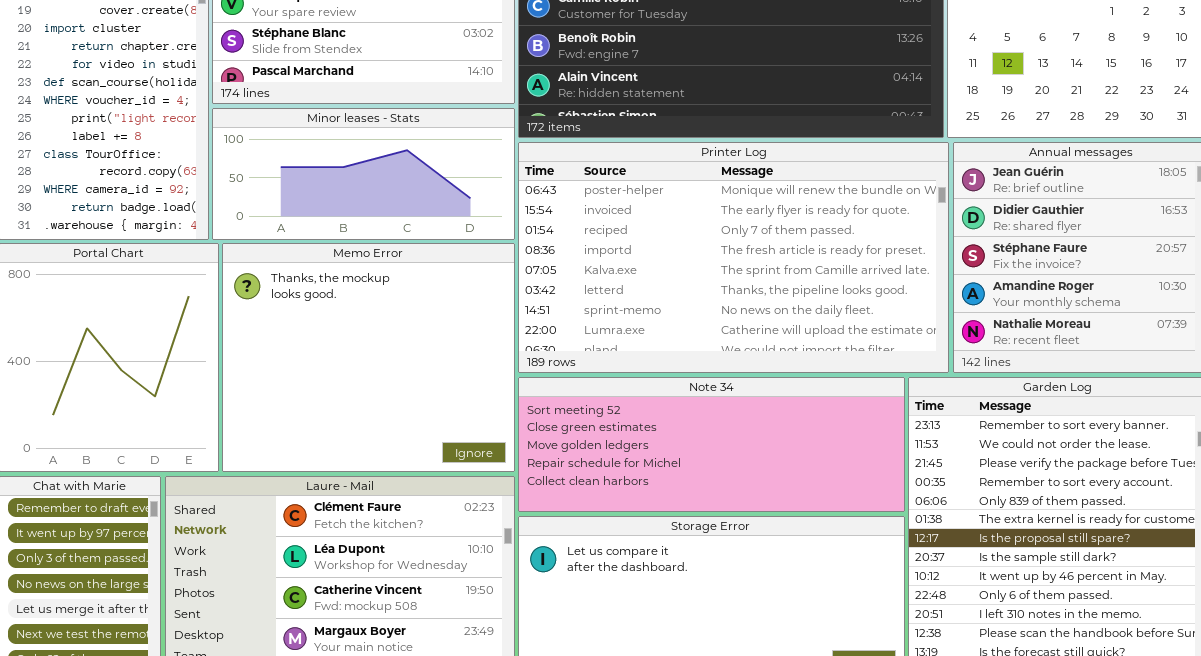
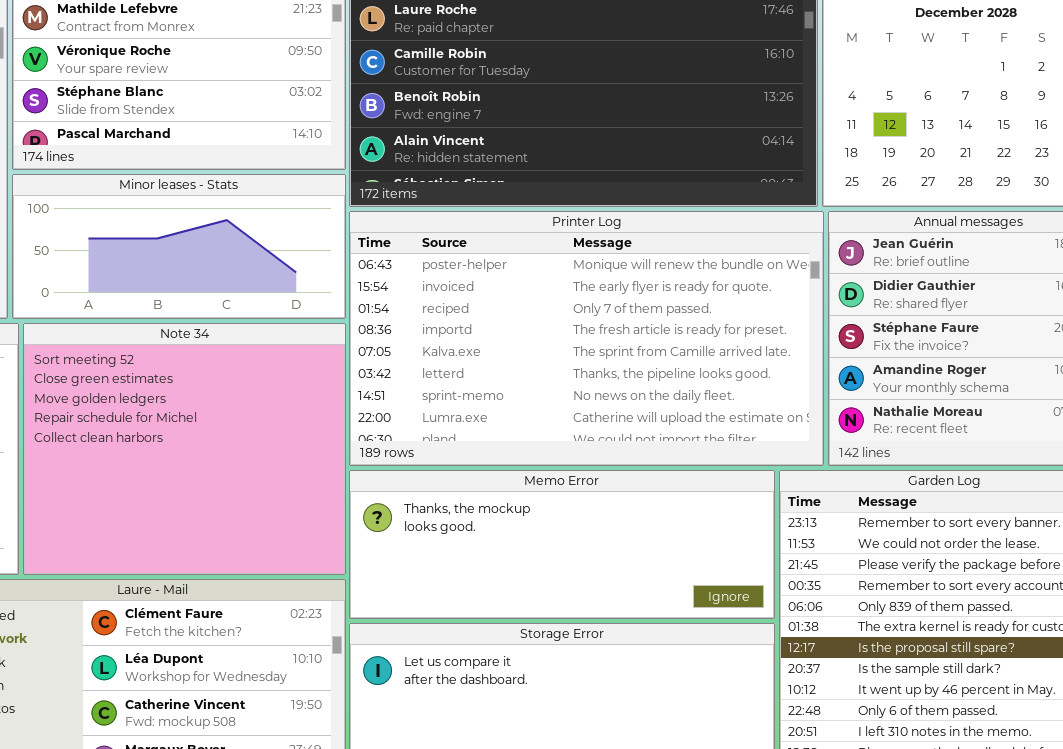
Memo Error: [222,243,515,472] -> [349,470,775,619], moved, resized
Note 34: [518,377,905,512] -> [23,323,346,575], moved, resized

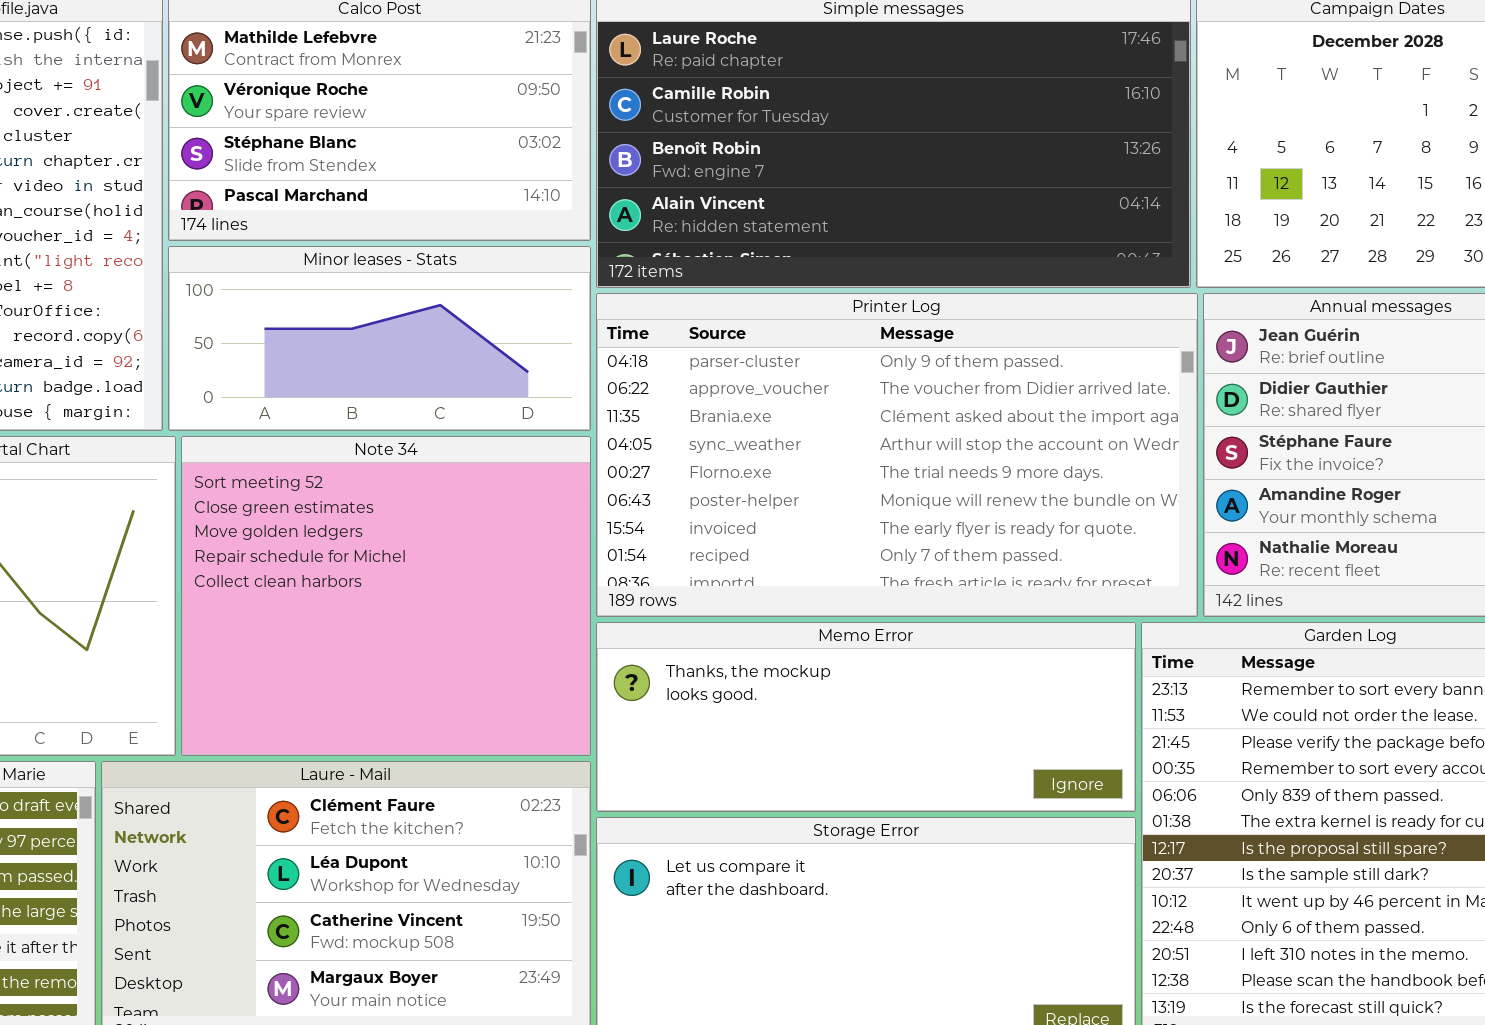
Printer Log: [349,211,824,466] -> [596,293,1198,617], scrolled up 5 rows

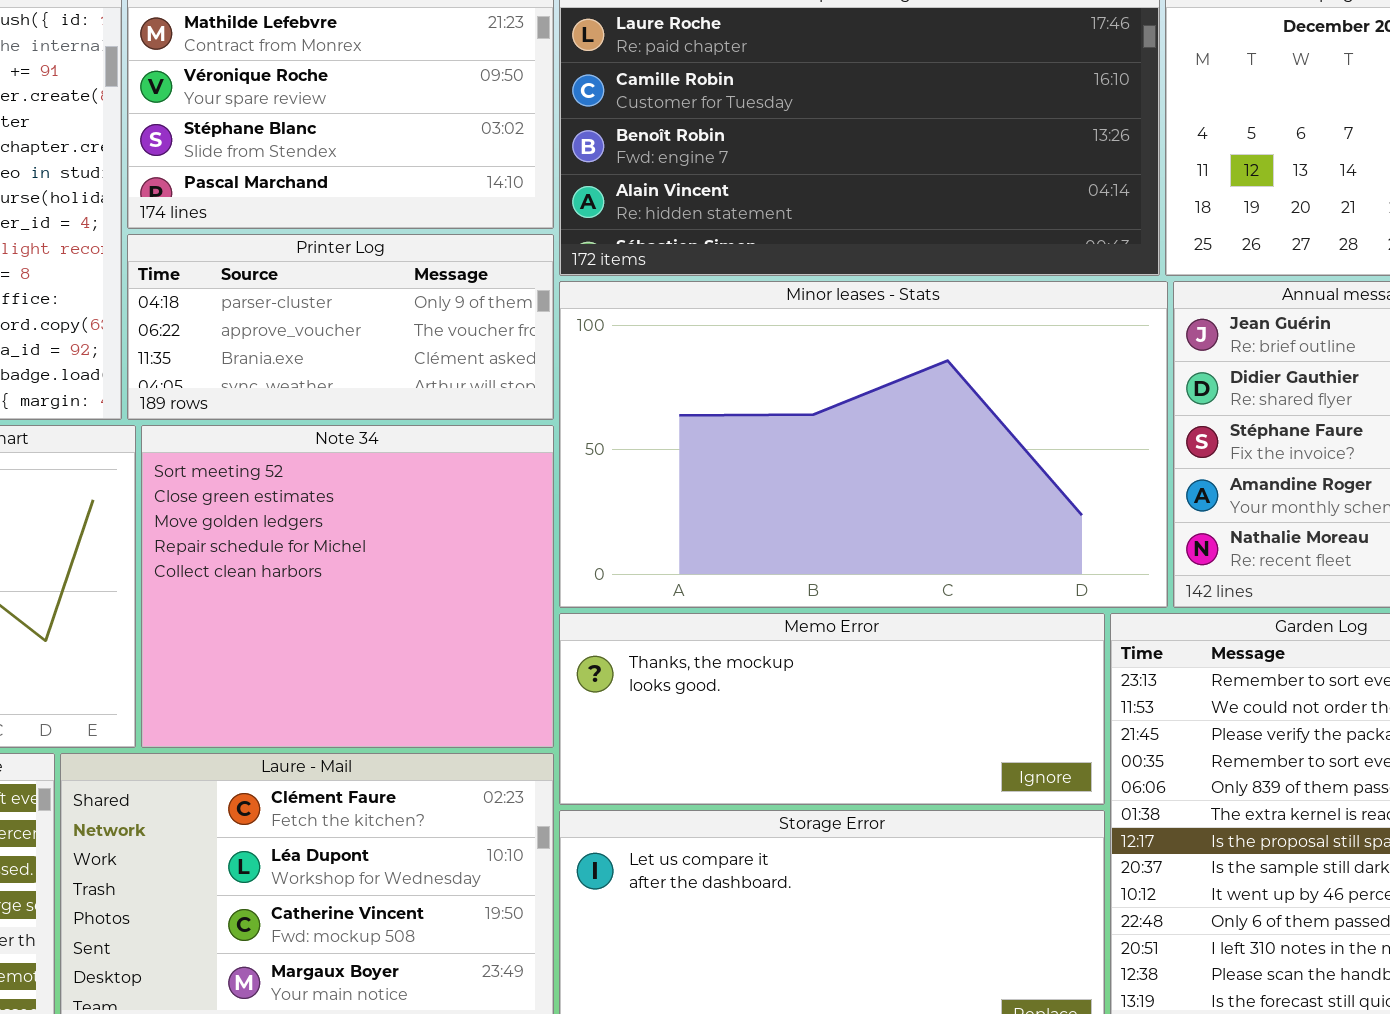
Minor leases - Stats: [168,246,591,431] -> [559,281,1168,608], moved, resized
Printer Log: [596,293,1198,617] -> [127,234,554,420], moved, resized

